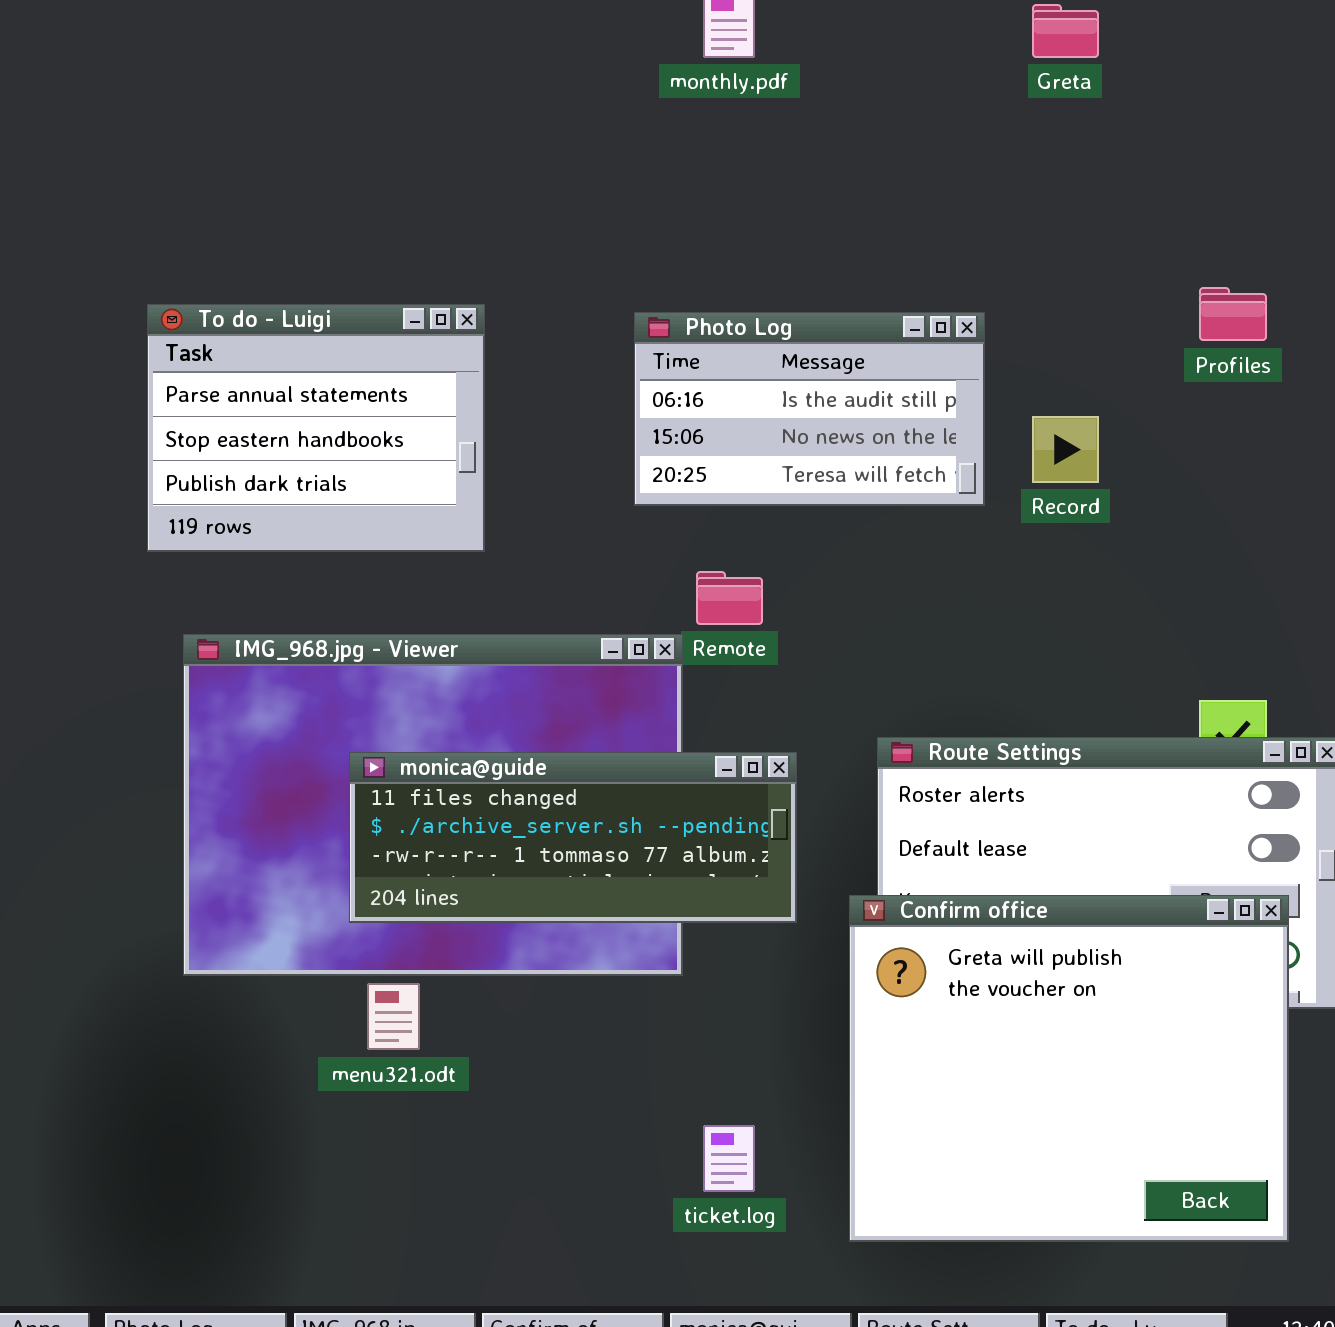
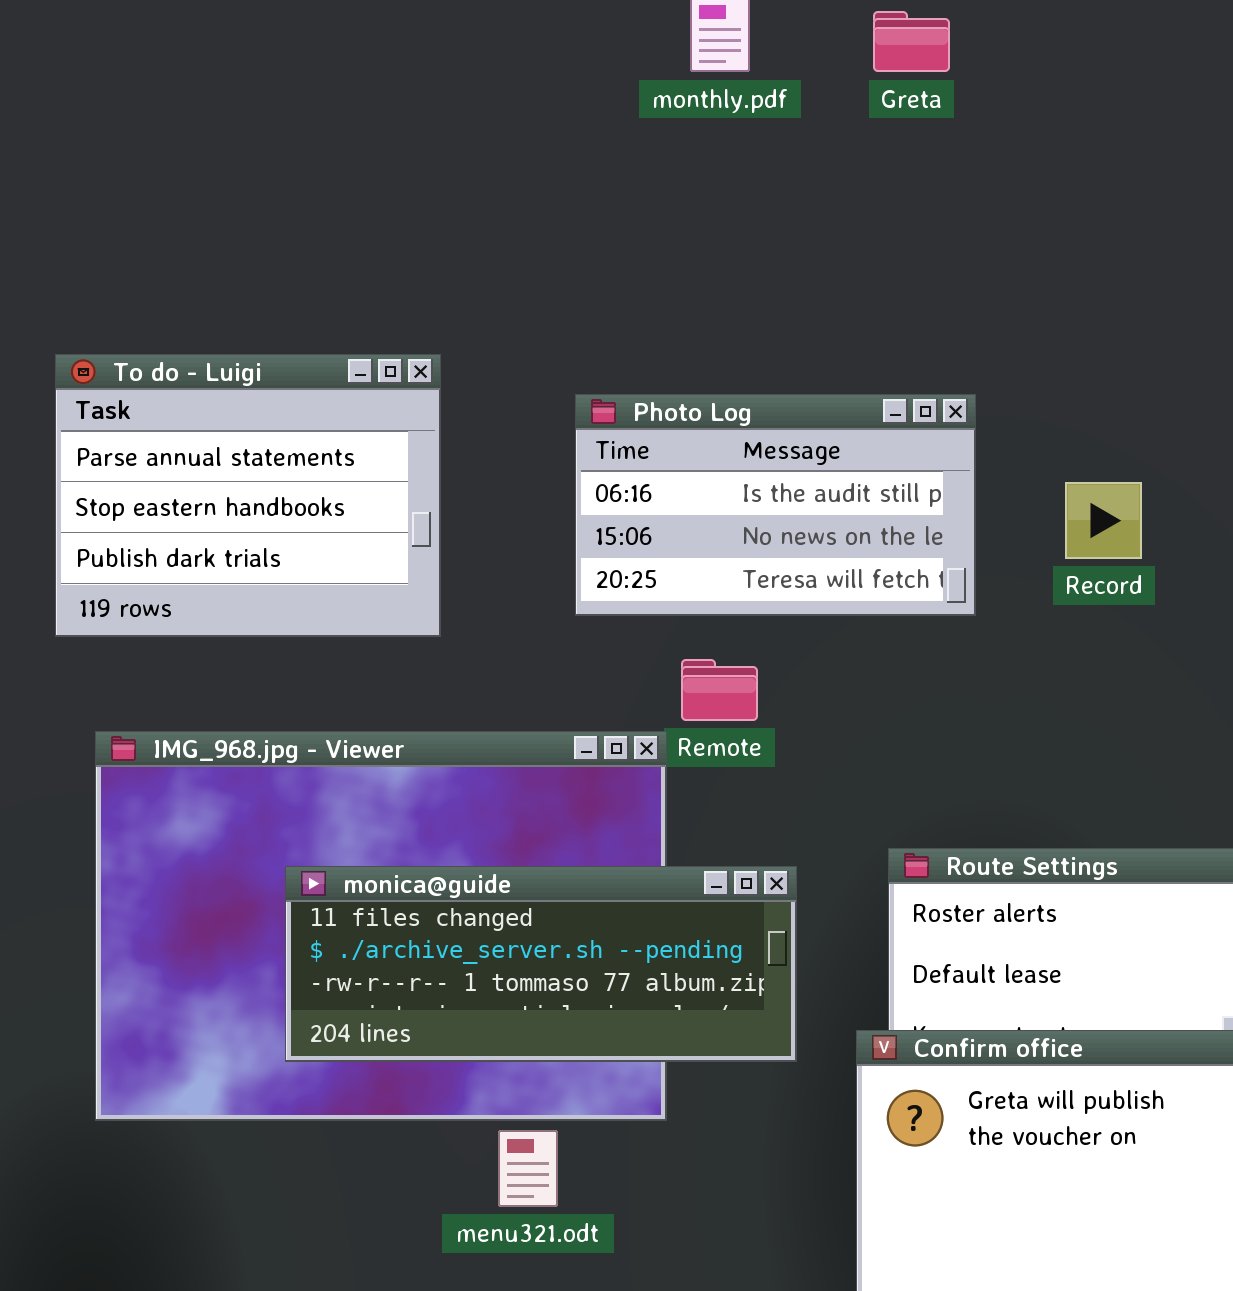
Greta: [1032,4,1099,58] -> [873,11,950,72], moved
Photo Log: [634,312,985,506] -> [575,394,976,616], moved
menu321.odt: [367,983,420,1050] -> [498,1130,558,1207], moved

